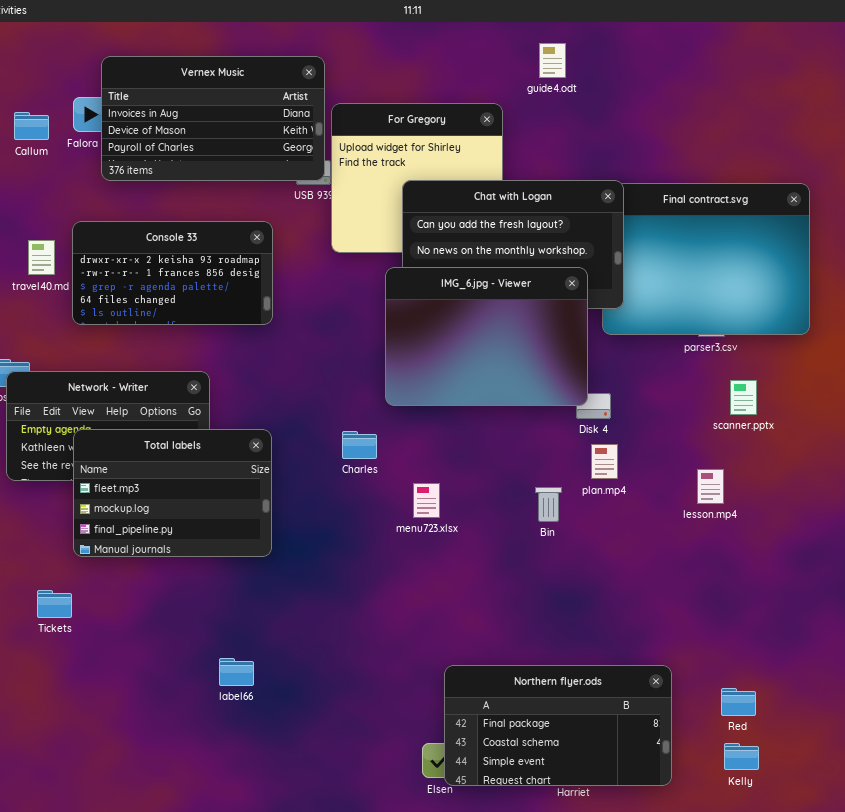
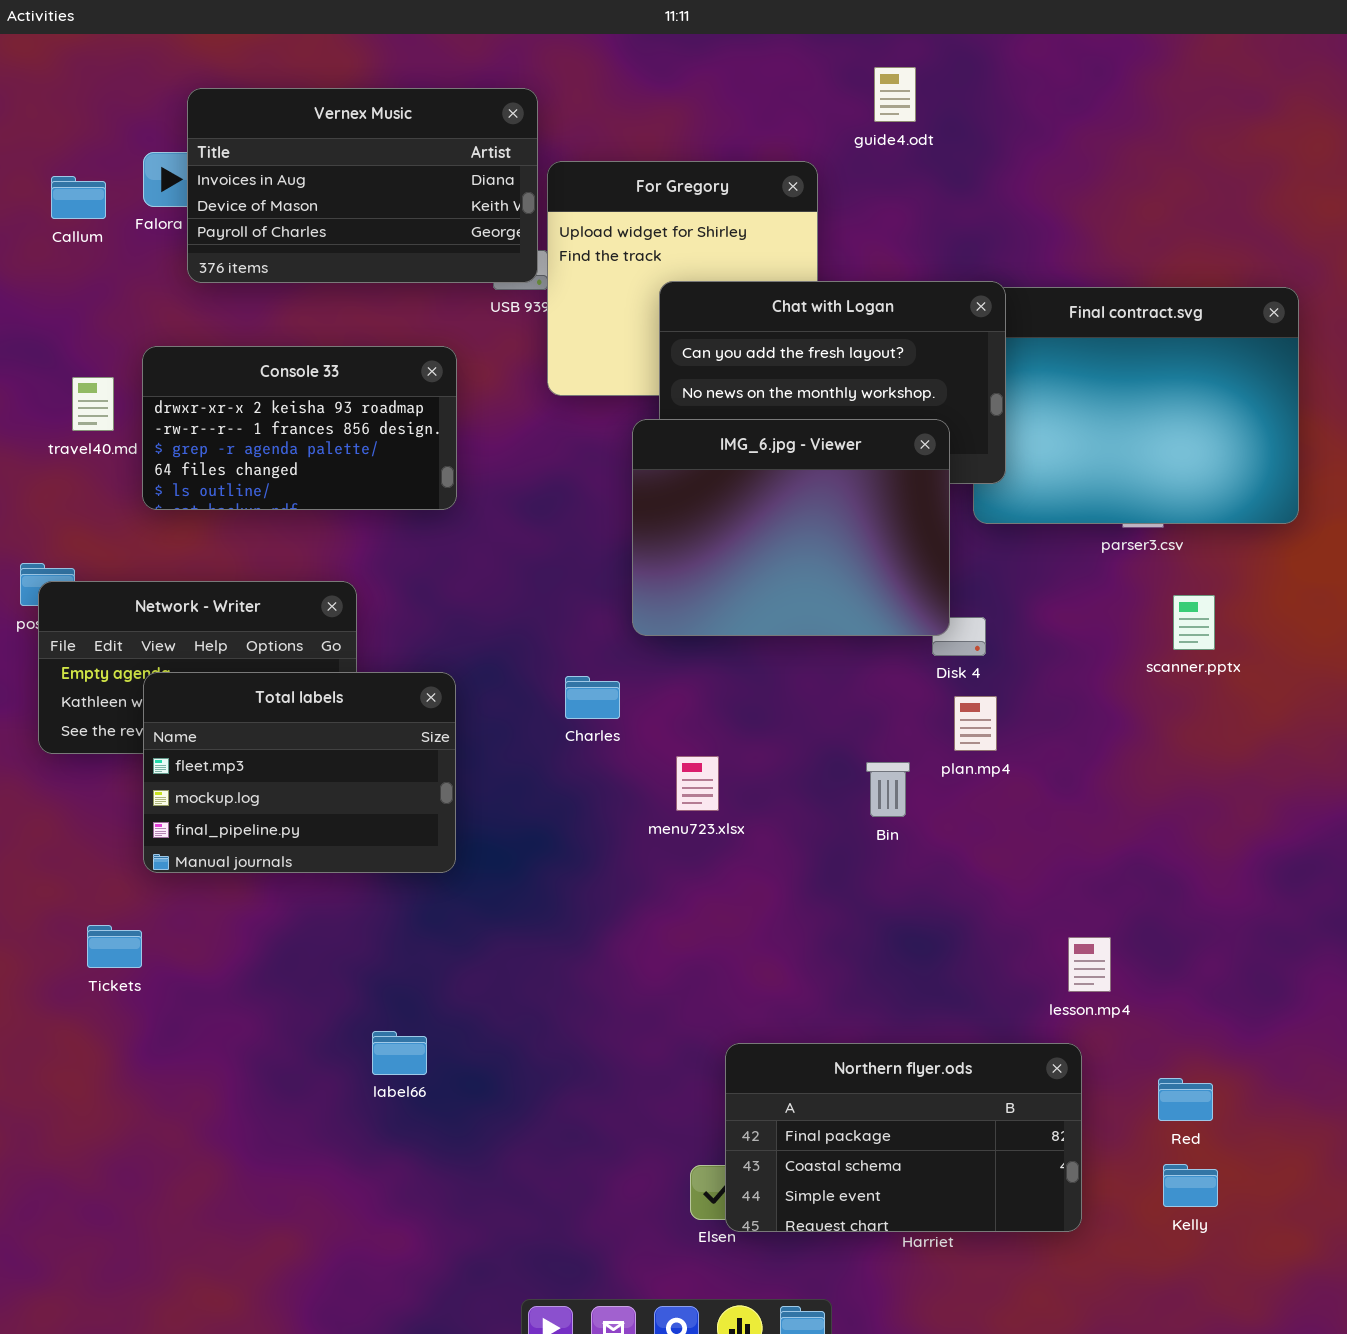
lesson.mp4: [697,469,724,504] -> [1068,937,1111,992], moved

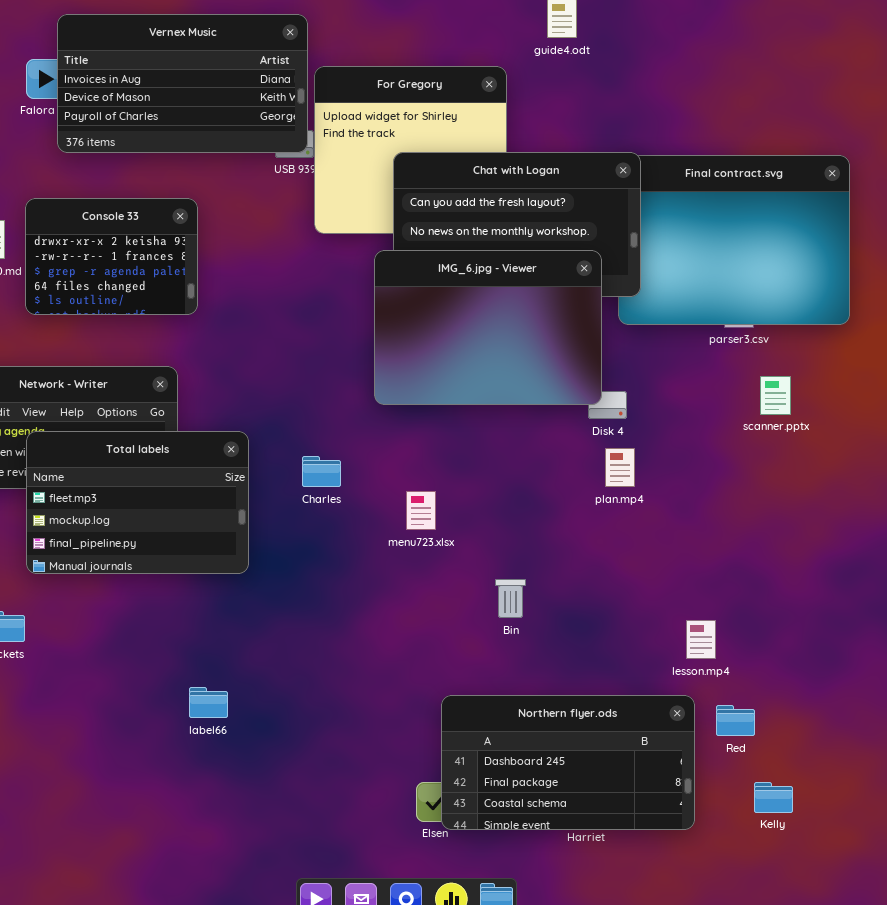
Console 33: [142,346,457,510] -> [25,198,198,315], resized
Charles: [565,676,620,719] -> [302,456,341,487], moved
Bin: [866,762,910,817] -> [495,579,526,618], moved
Northern flyer.ods: [725,1043,1082,1232] -> [441,695,695,830], scrolled up 1 row
Red: [1158,1078,1213,1121] -> [716,705,755,736], moved

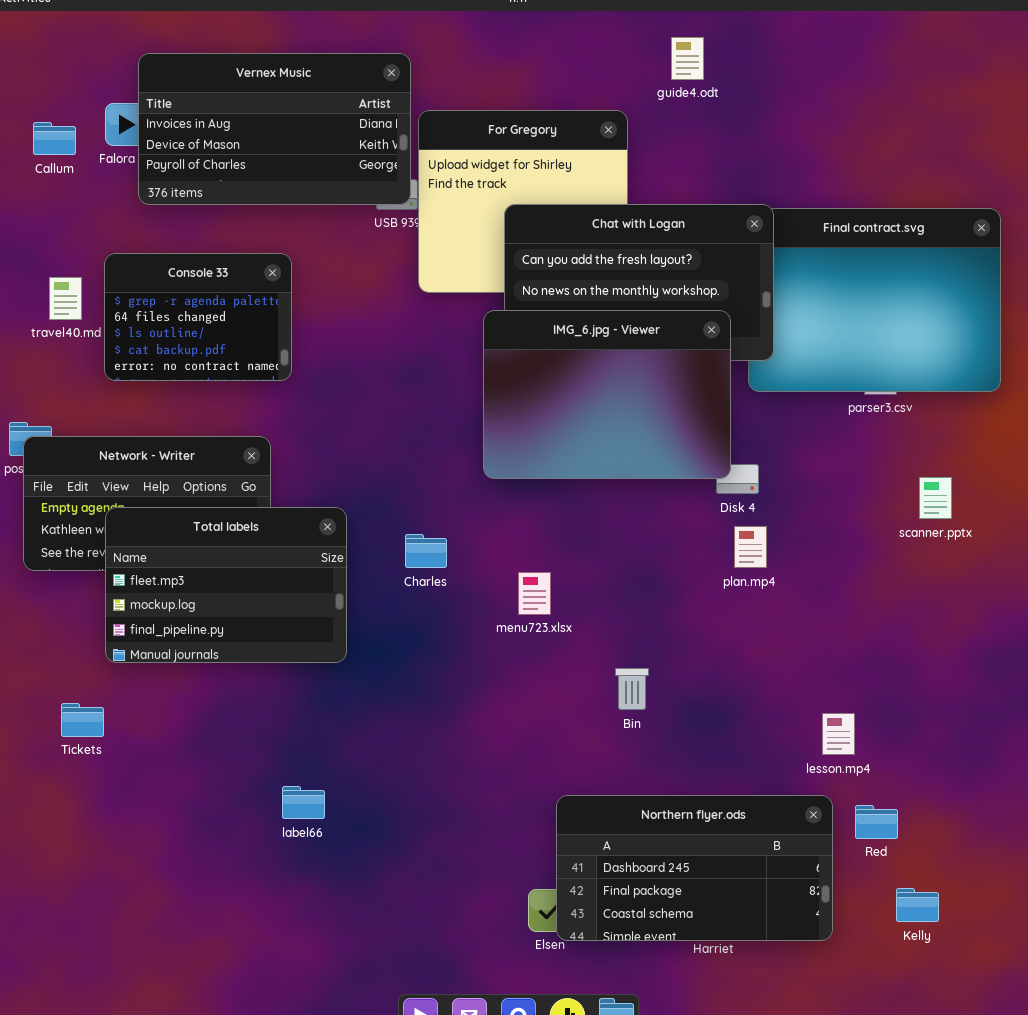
Console 33: [25,198,198,315] -> [104,253,292,381], scrolled down 2 rows
scanner.pptx: [760,376,791,415] -> [919,477,952,519], moved

